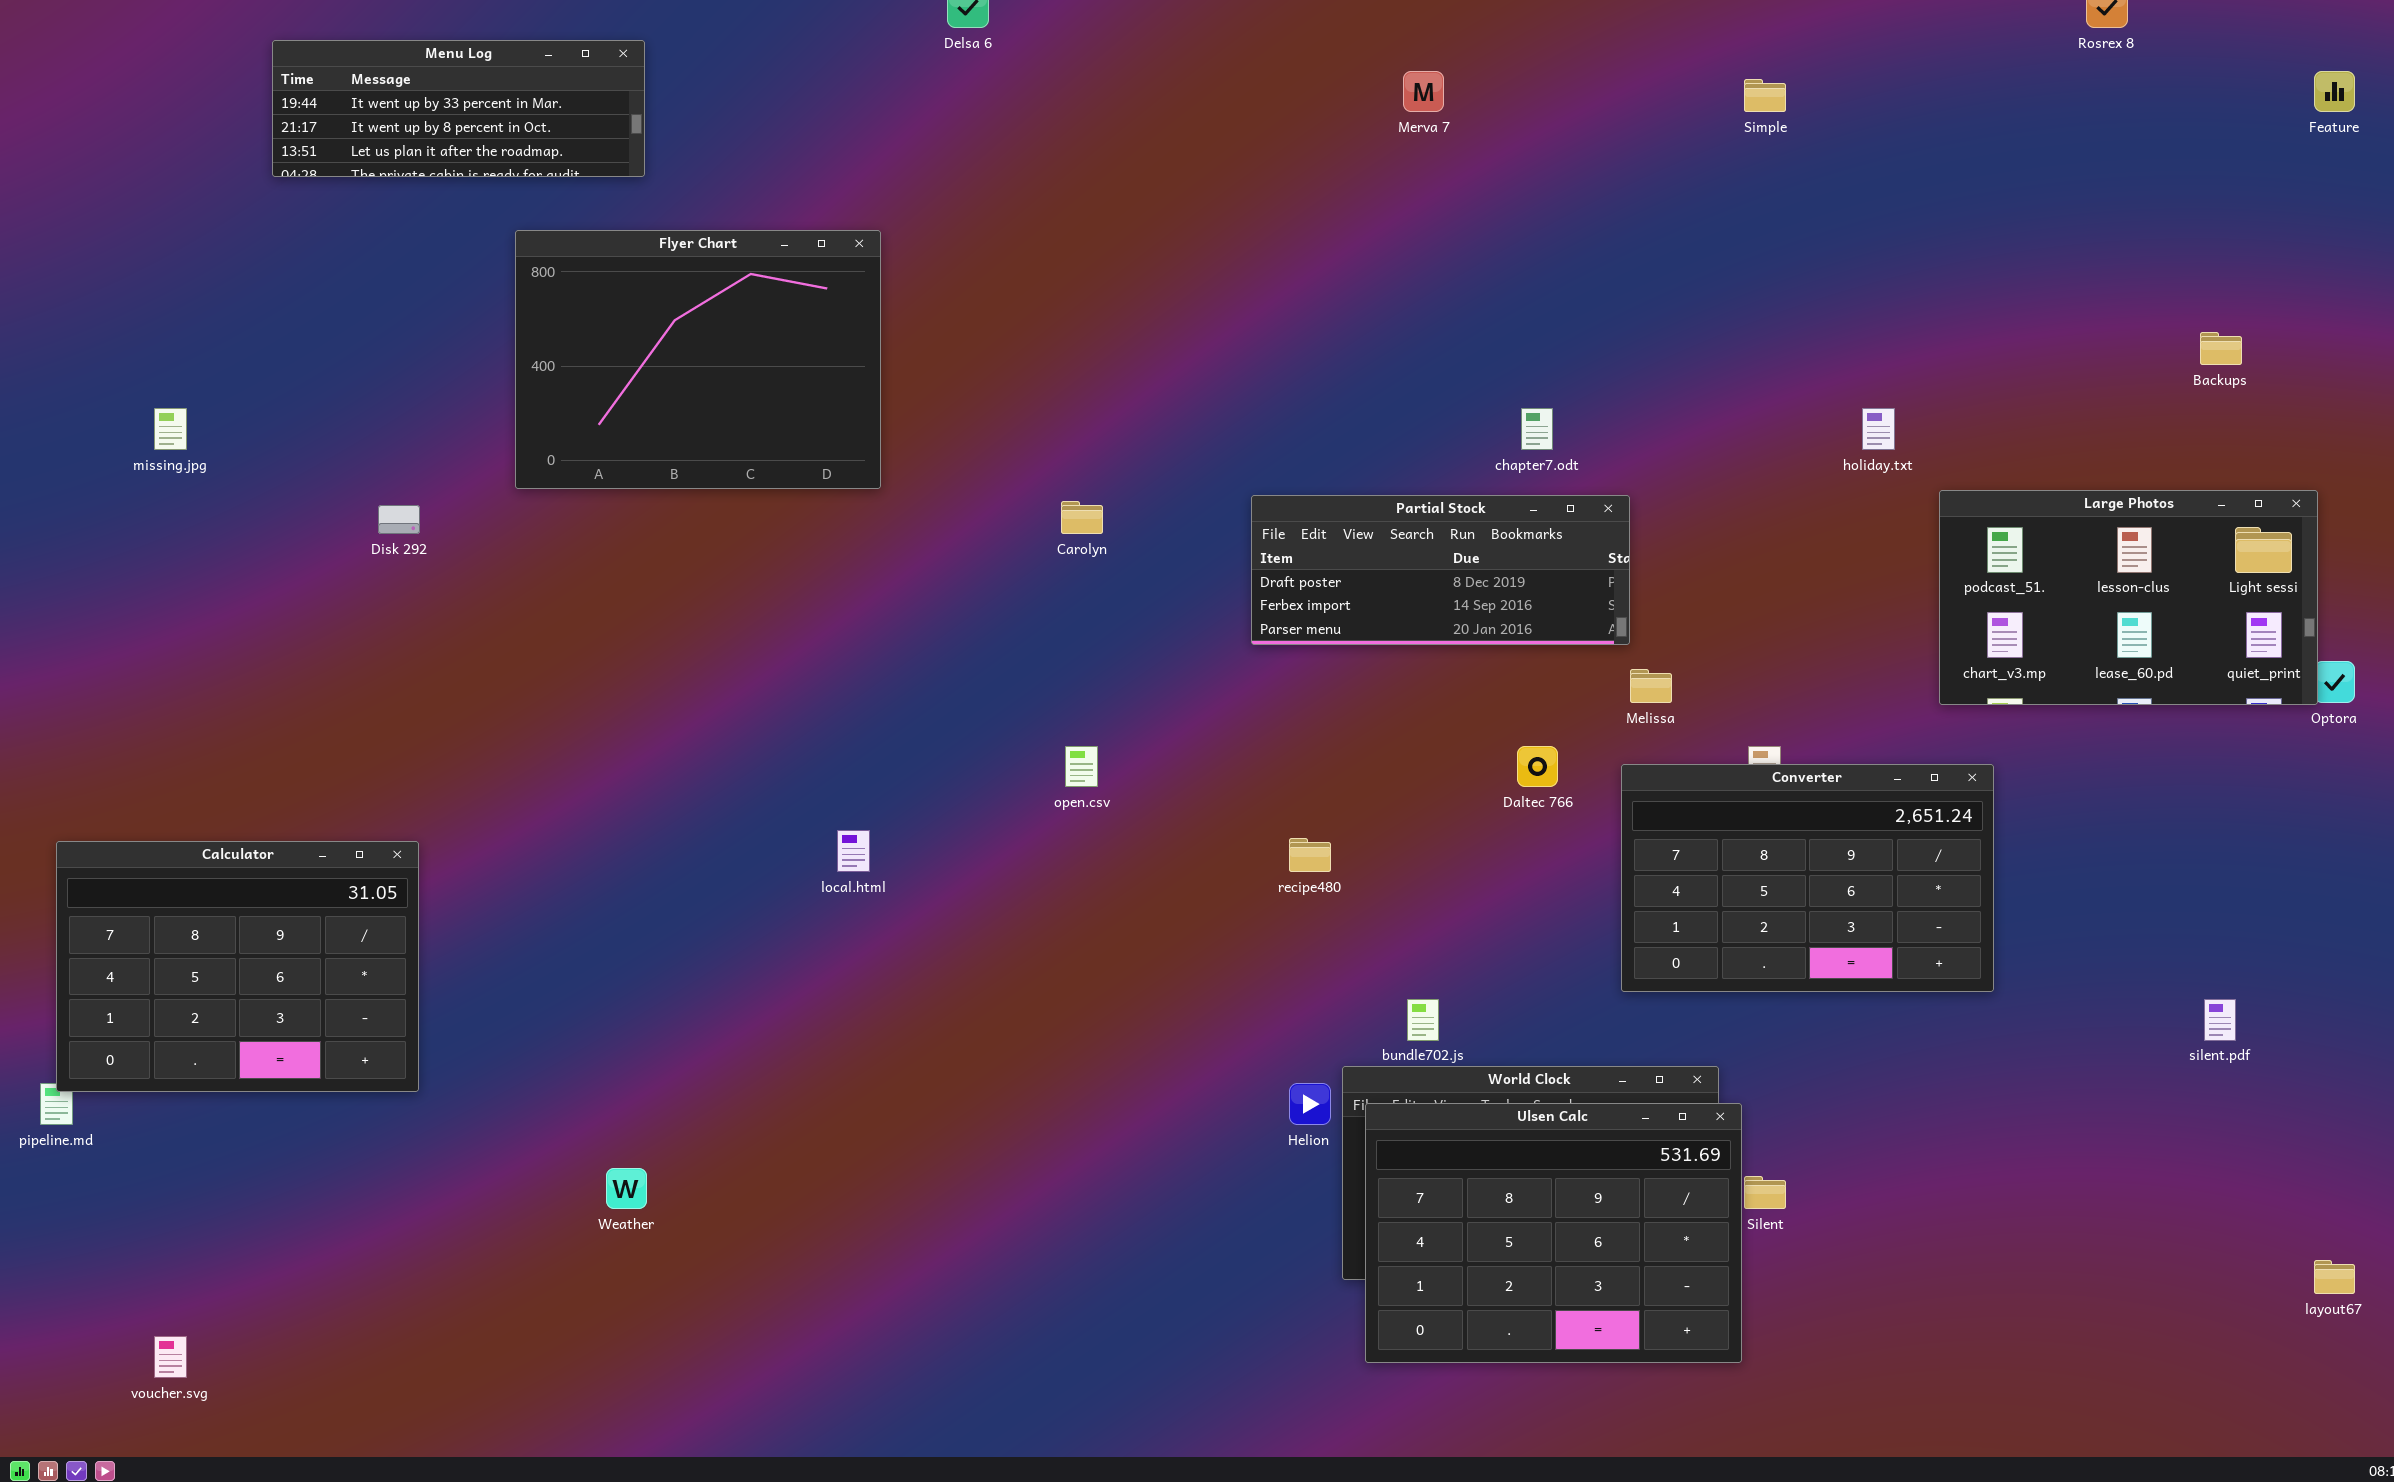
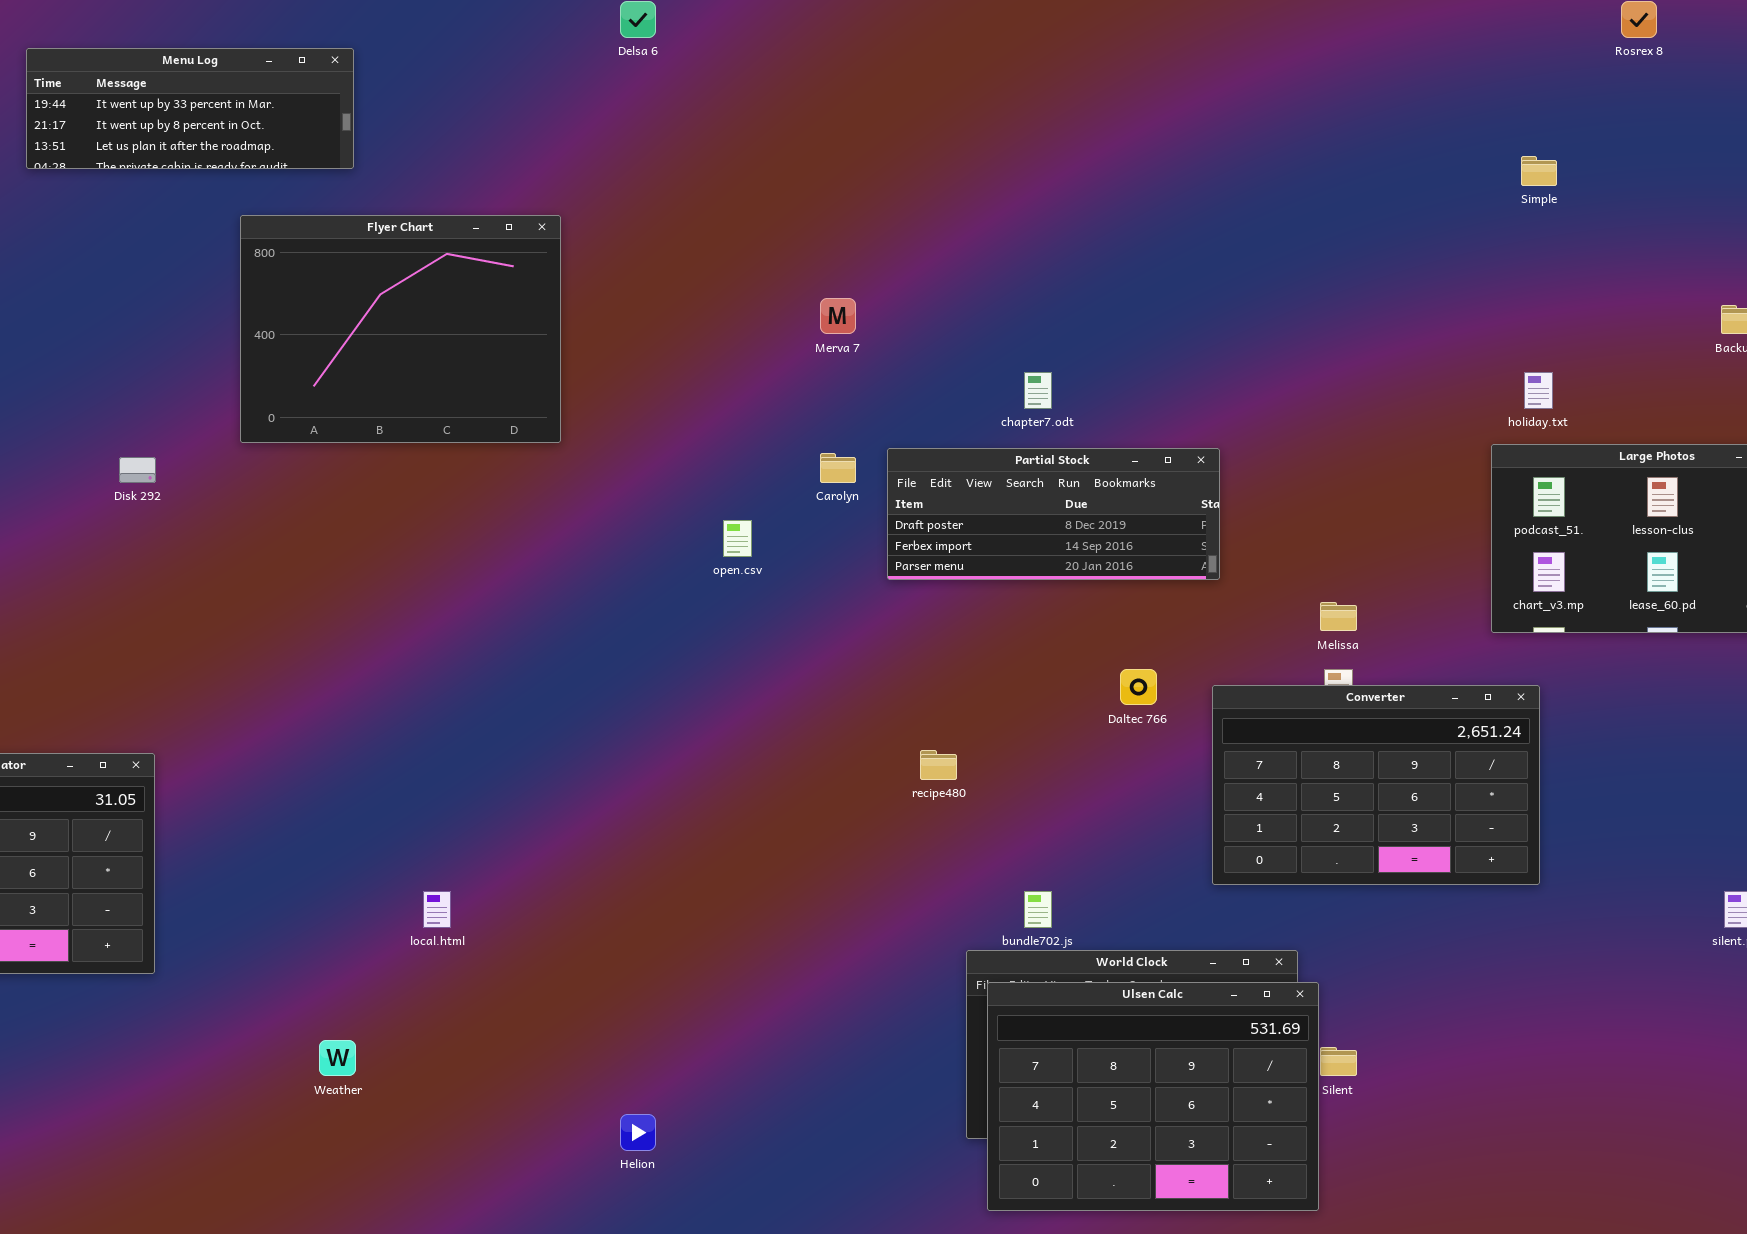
Merva 7: [1403,71,1444,112] -> [820,298,856,334], moved
Simple: [1744,79,1786,112] -> [1521,156,1557,186], moved
chapter7.odt: [1521,408,1553,450] -> [1024,372,1052,409], moved
holiday.txt: [1862,408,1895,450] -> [1524,372,1553,409], moved
Carolyn: [1061,501,1103,534] -> [820,453,856,483], moved
Melissa: [1630,669,1672,703] -> [1320,602,1357,631], moved
open.csv: [1065,746,1098,787] -> [723,520,752,557], moved
local.html: [837,830,870,872] -> [423,891,451,928], moved
Helion: [1289,1083,1331,1125] -> [620,1114,656,1151], moved

